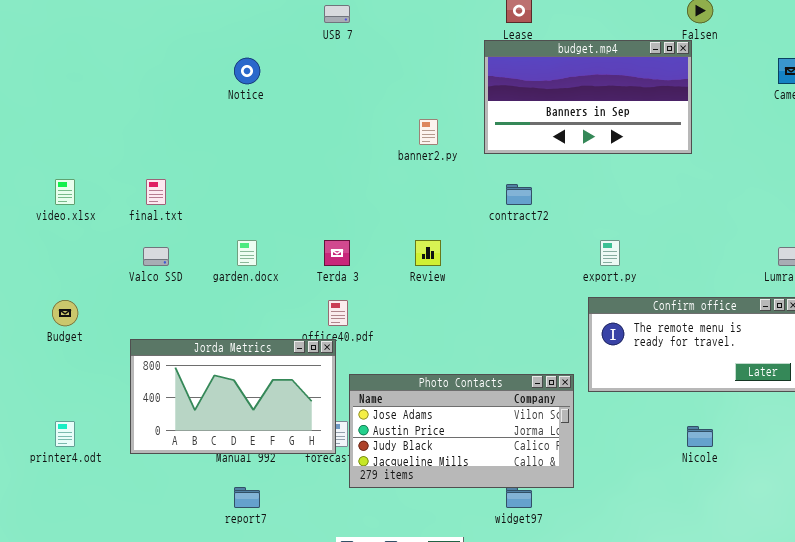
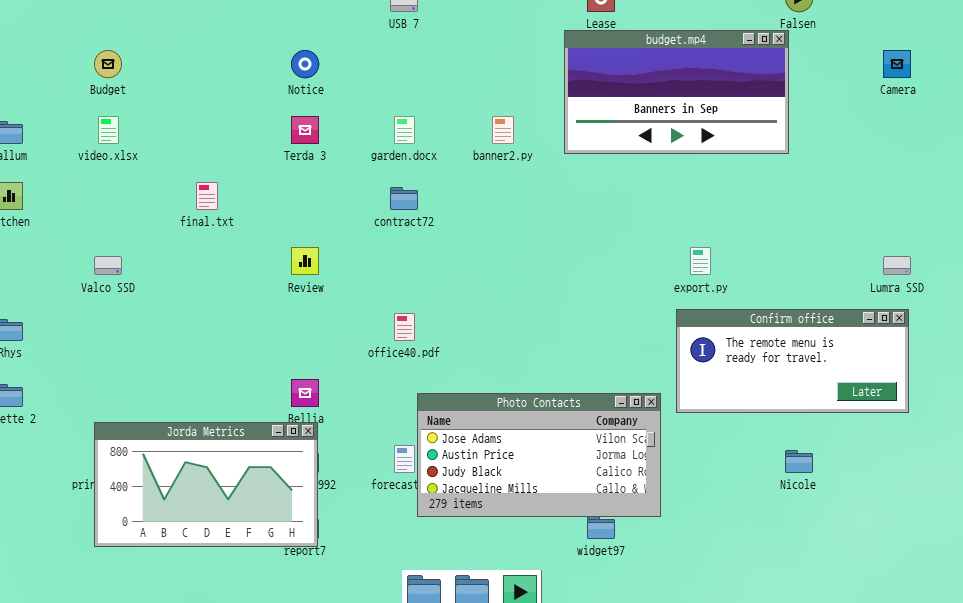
video.xlsx: [55,179,75,205] -> [98,116,119,144], moved
contract72: [506,184,532,205] -> [390,187,418,210], moved
garden.docx: [237,240,257,266] -> [394,116,415,144], moved
Terda 3: [324,240,350,266] -> [291,116,319,144], moved
Review: [415,240,441,266] -> [291,247,319,275], moved
Valco SSD: [143,247,169,266] -> [94,256,122,275], moved
Budget: [52,300,78,326] -> [94,50,122,78], moved
Jorda Metrics: [130,339,336,454] -> [94,422,318,547], moved

